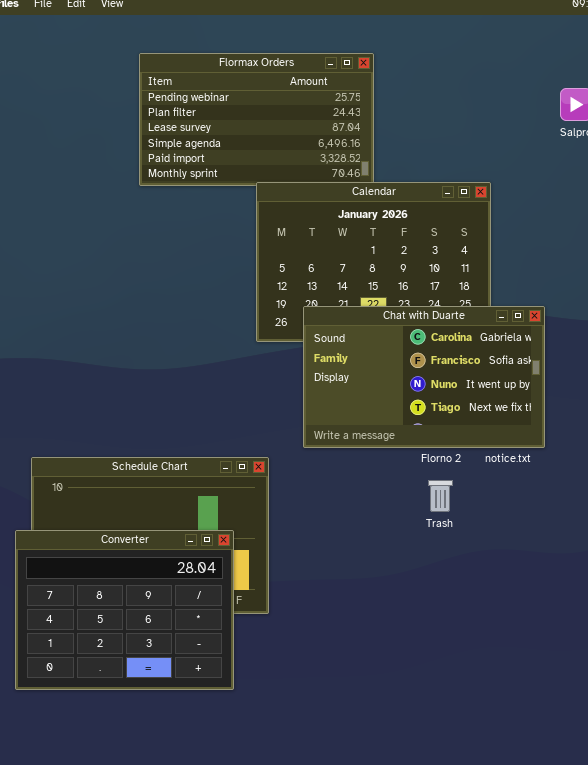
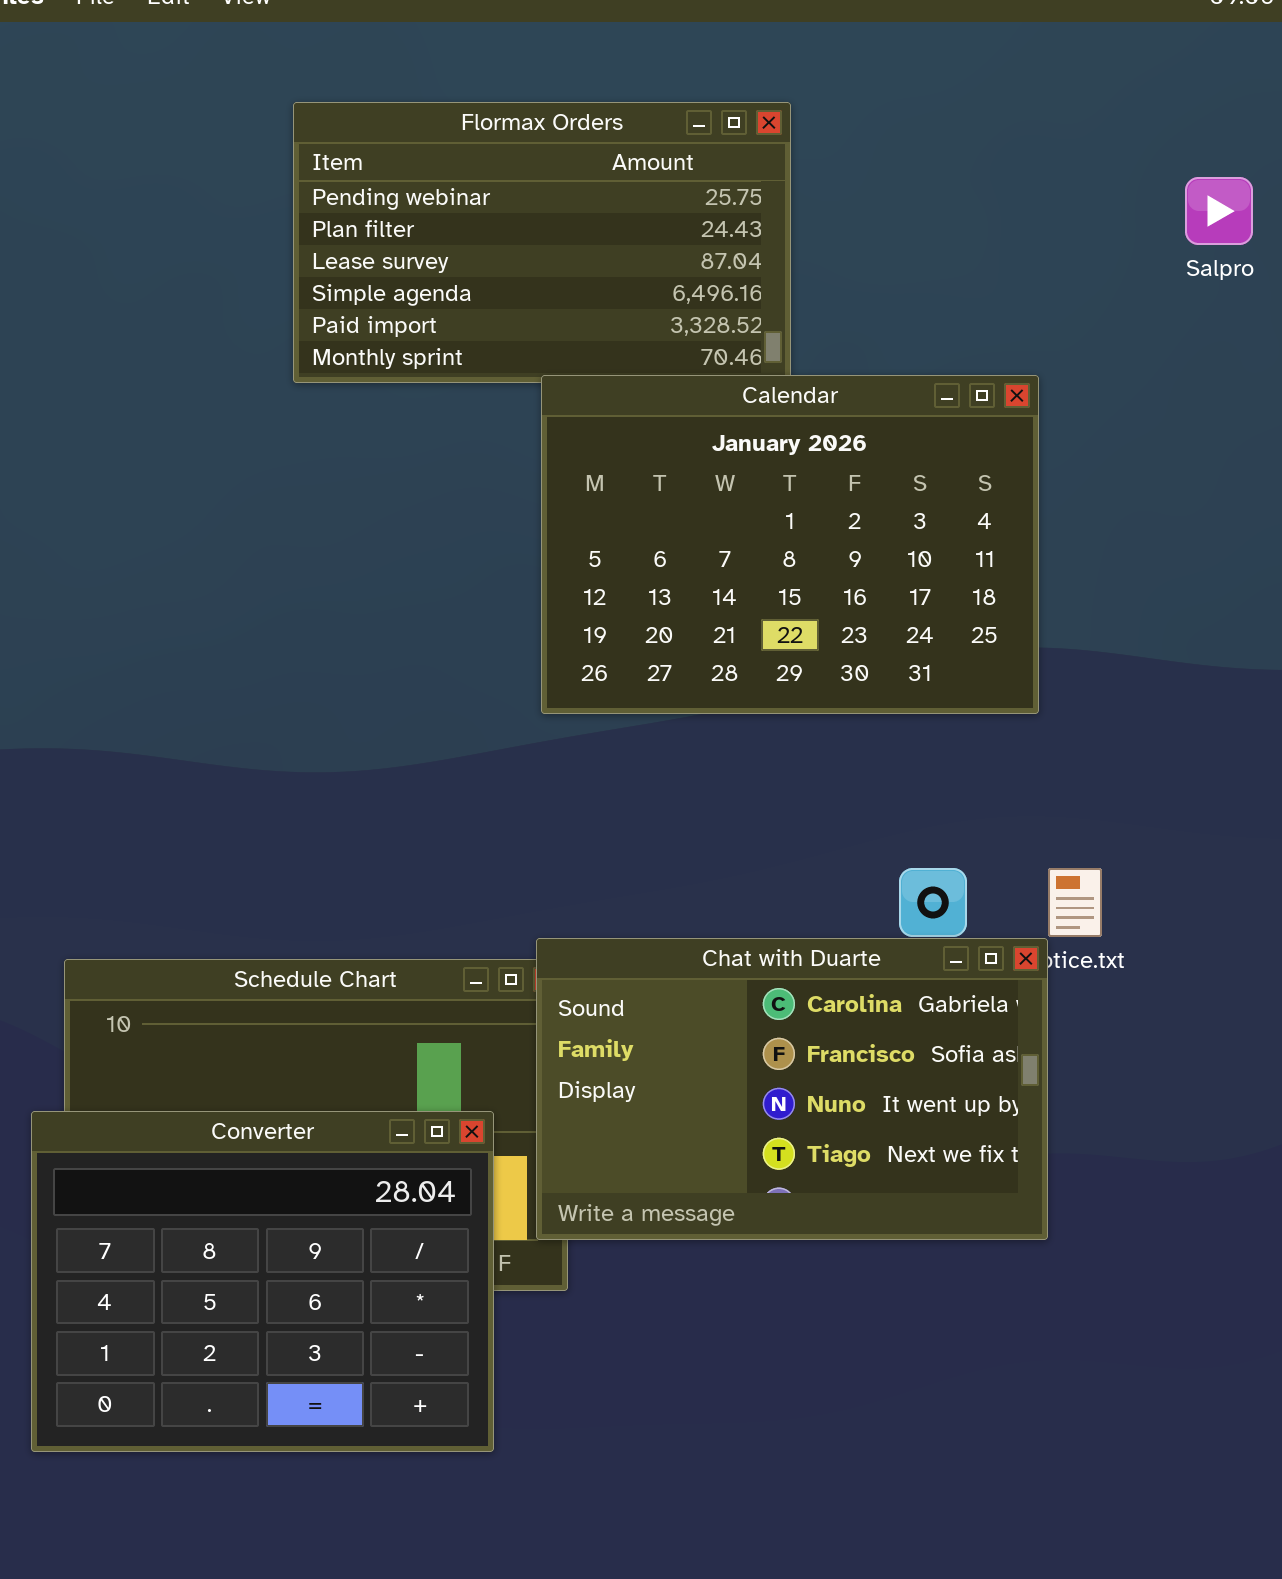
Chat with Duarte: [303,306,545,448] -> [536,938,1048,1240], moved

